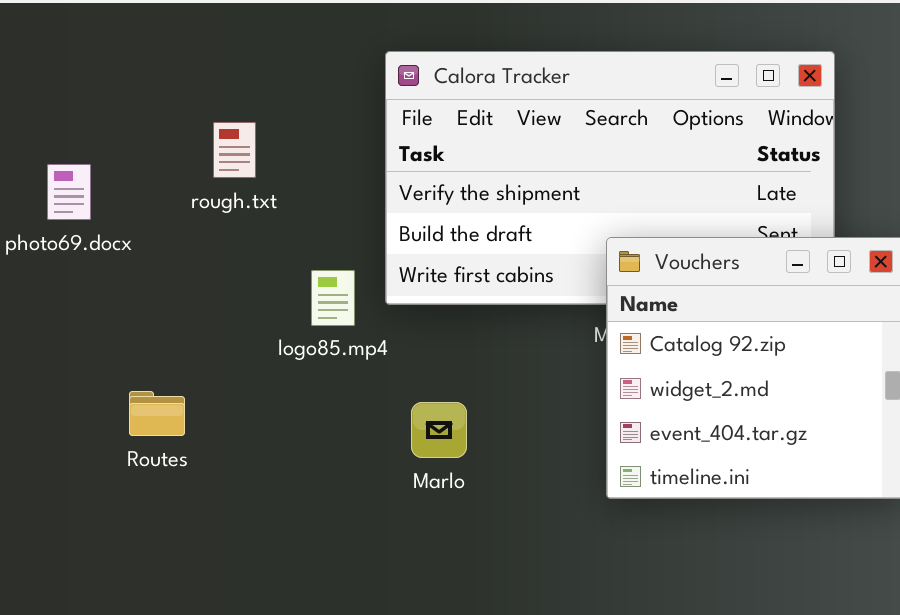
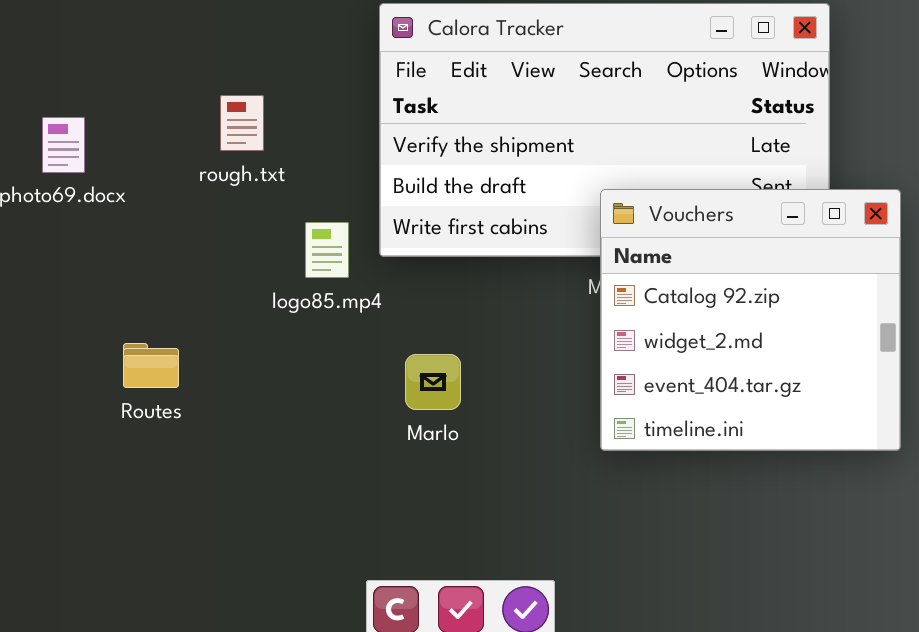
rough.txt: [213,122,256,178] -> [220,95,264,151], moved

